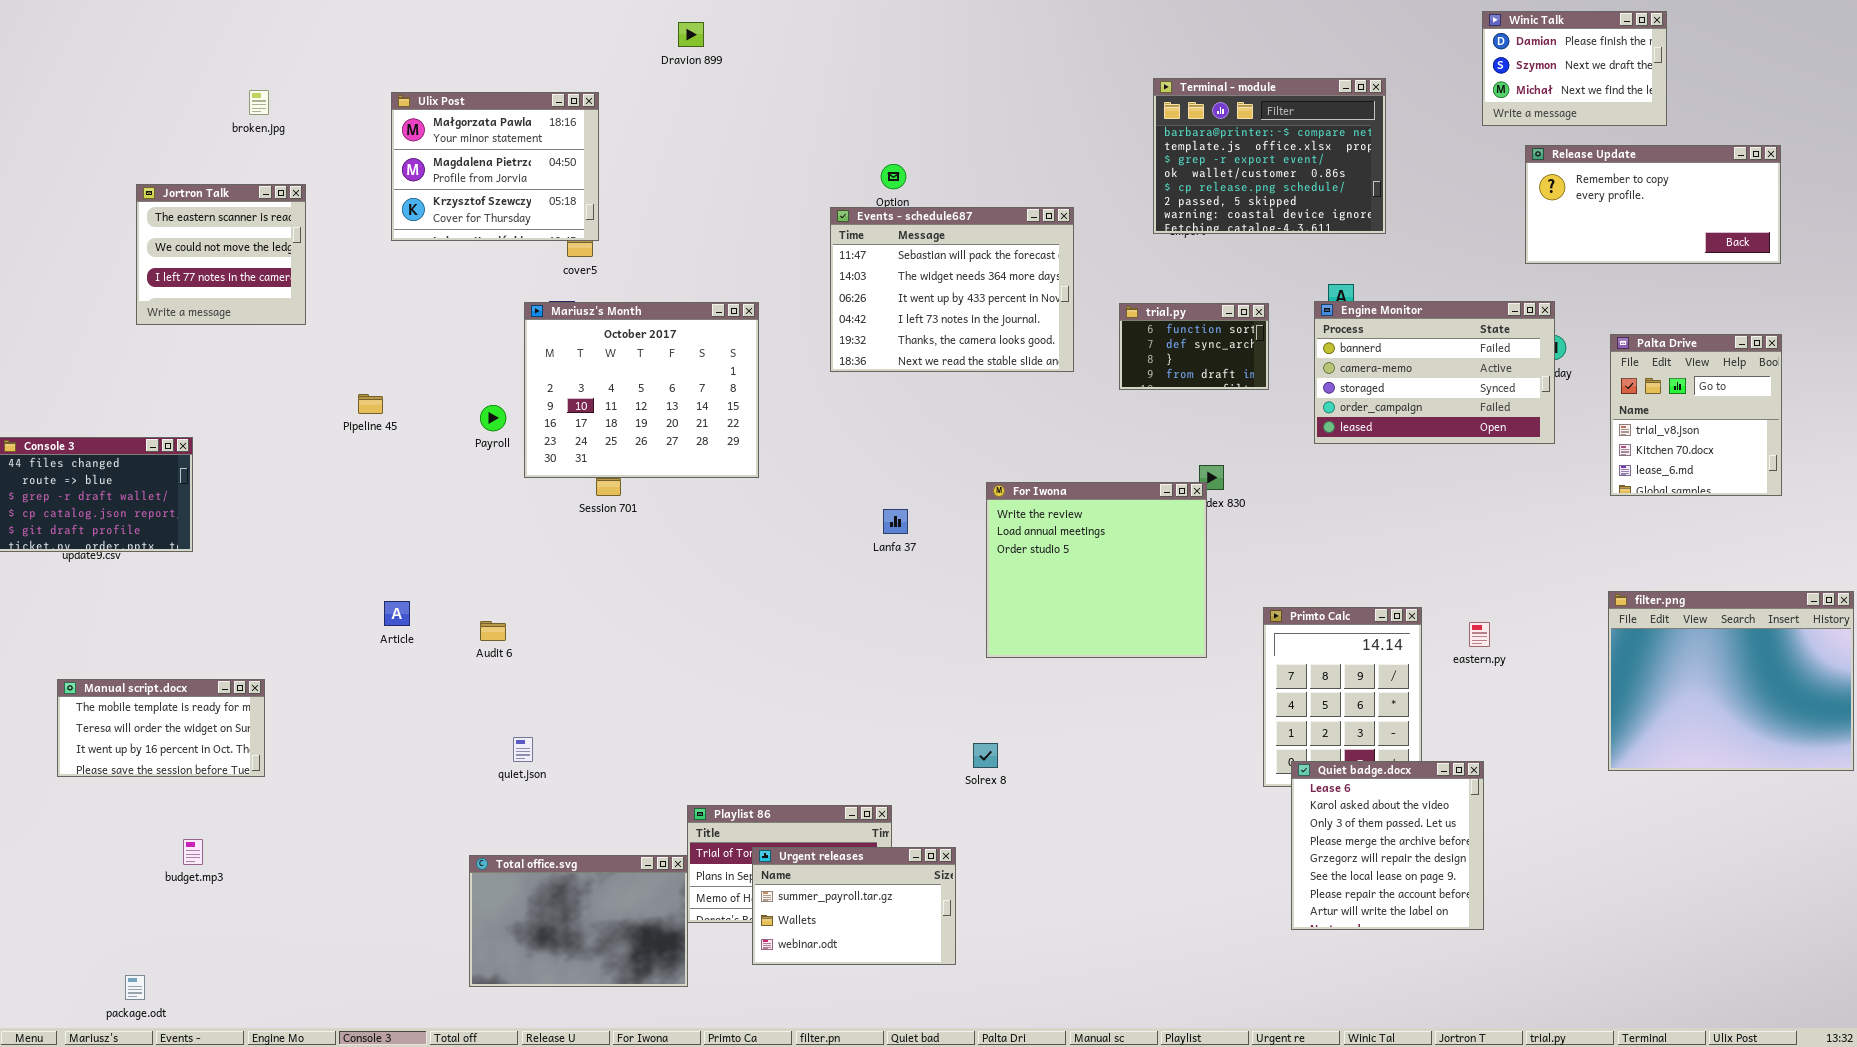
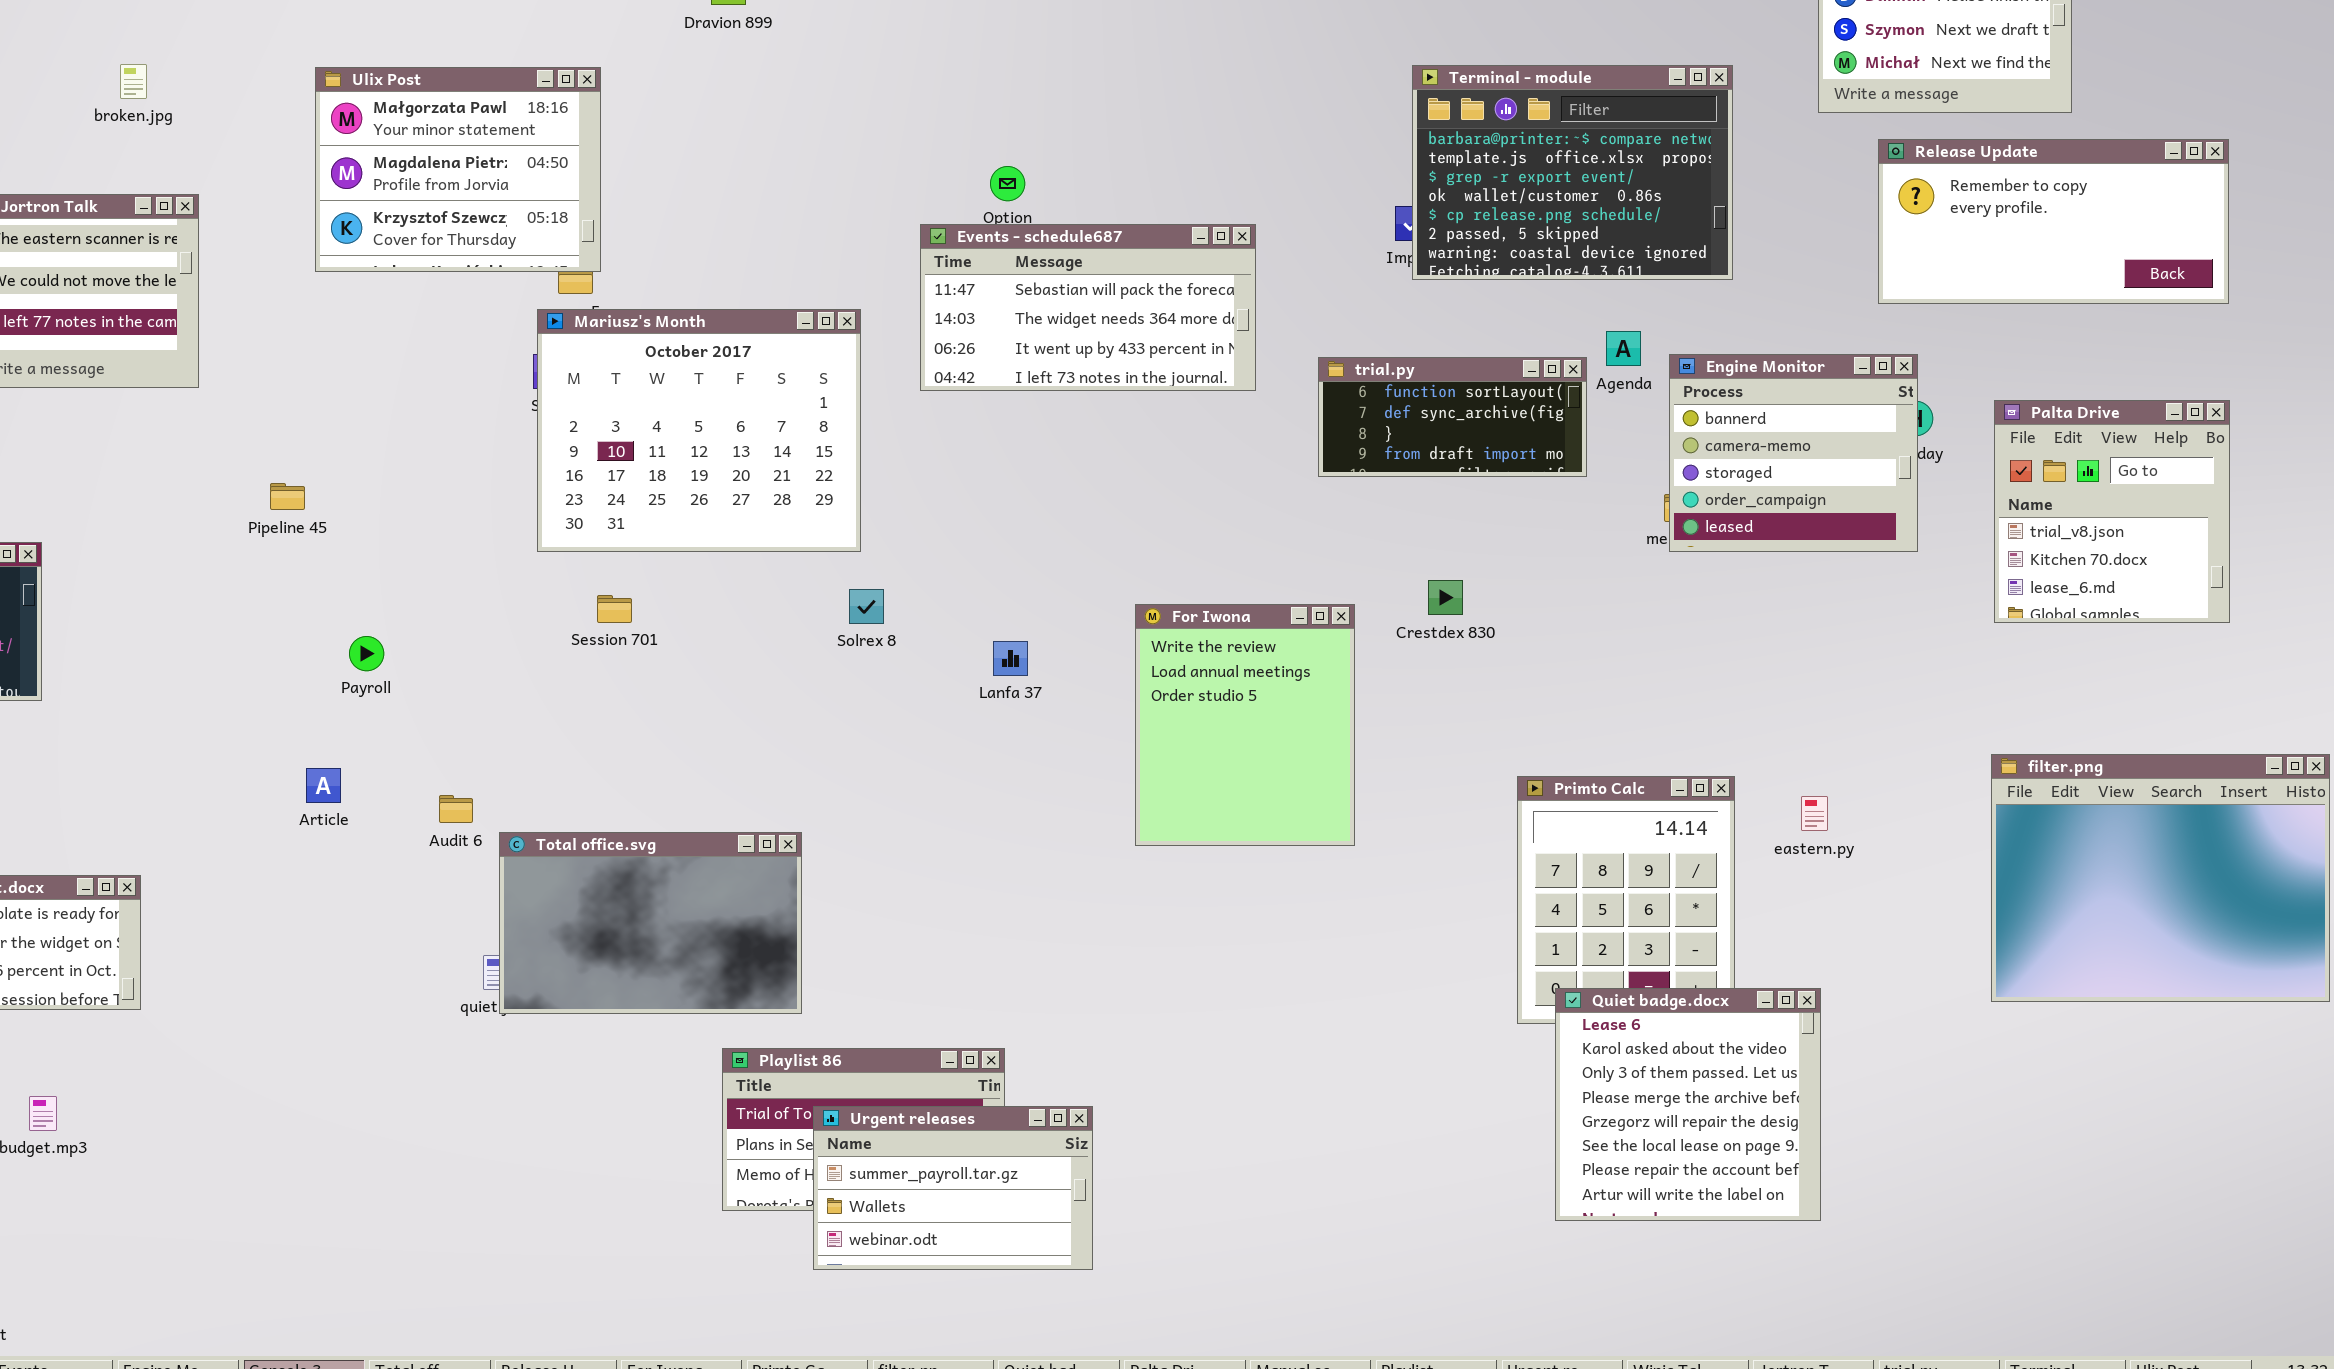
Terminal - module: [1153,78,1386,234] -> [1412,65,1733,280], moved
Events - schedule687: [830,207,1074,372] -> [920,224,1256,391], resized
Engine Monitor: [1314,301,1555,444] -> [1669,354,1918,552], resized
Mariusz's Month: [524,302,759,478] -> [537,309,861,552], moved
trial.py: [1119,303,1269,390] -> [1318,357,1587,477], resized
Payroll: [480,405,506,431] -> [349,636,384,671], moved
For Iwona: [986,482,1207,658] -> [1135,604,1355,846], resized
Solrex 8: [973,743,998,768] -> [849,589,884,624], moved
Total office.svg: [469,855,688,987] -> [499,832,802,1014], moved

